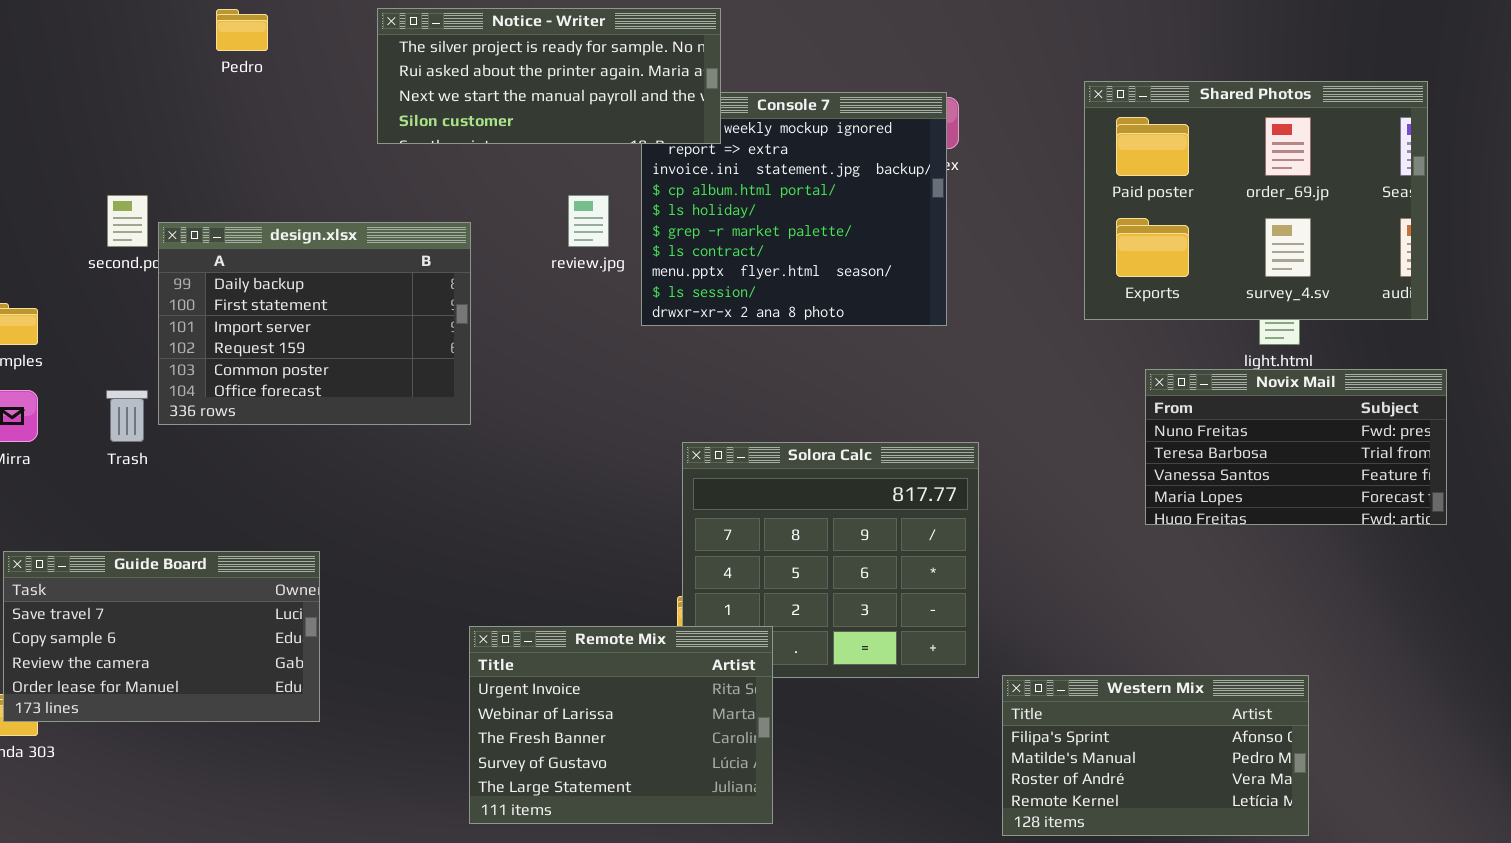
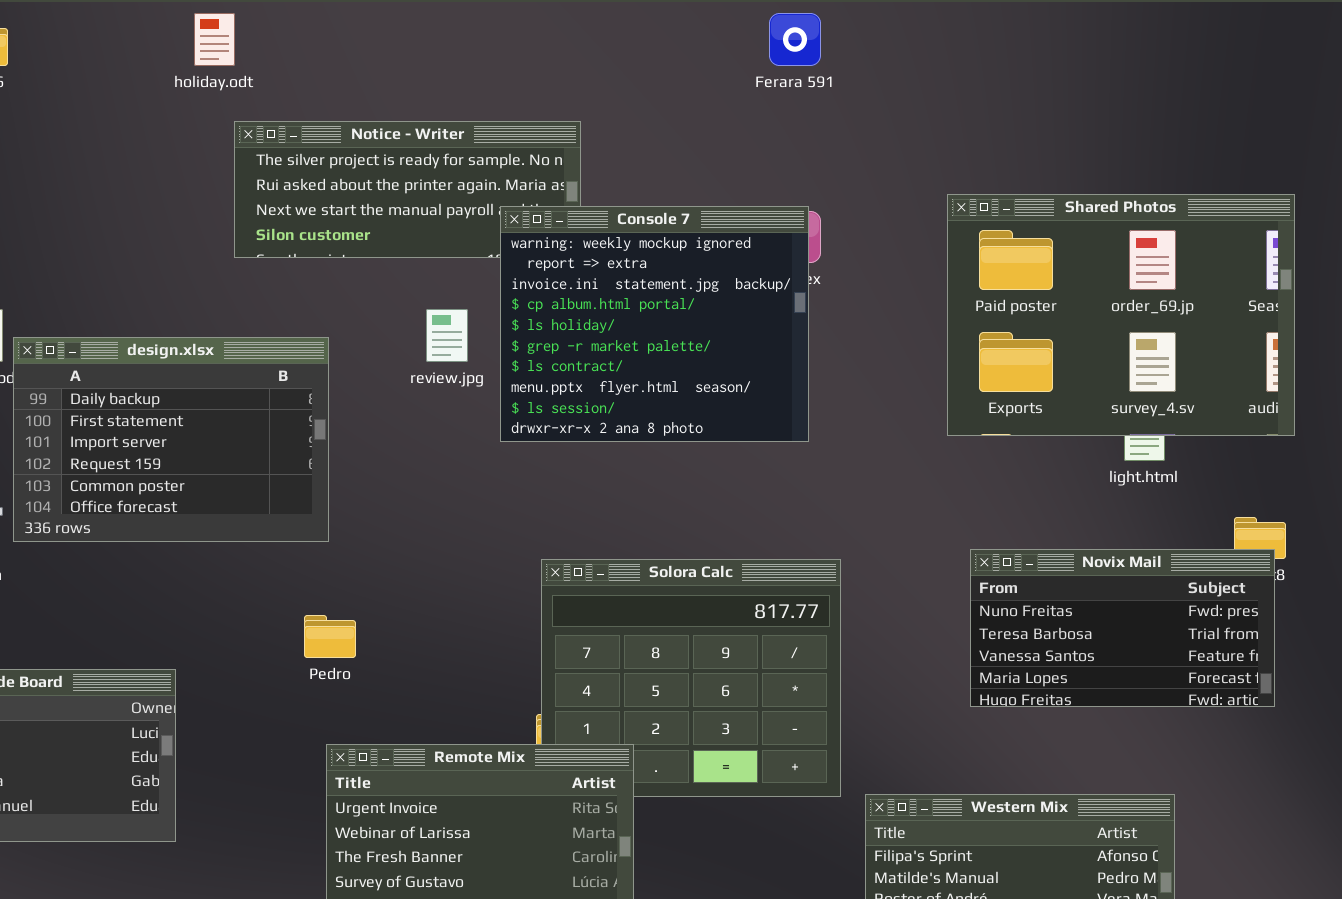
Pedro: [216,9,268,51] -> [304,615,356,658], moved
Console 7: [641,92,947,326] -> [500,206,809,442], raised
Novix Mail: [1145,369,1447,525] -> [970,549,1275,707], moved

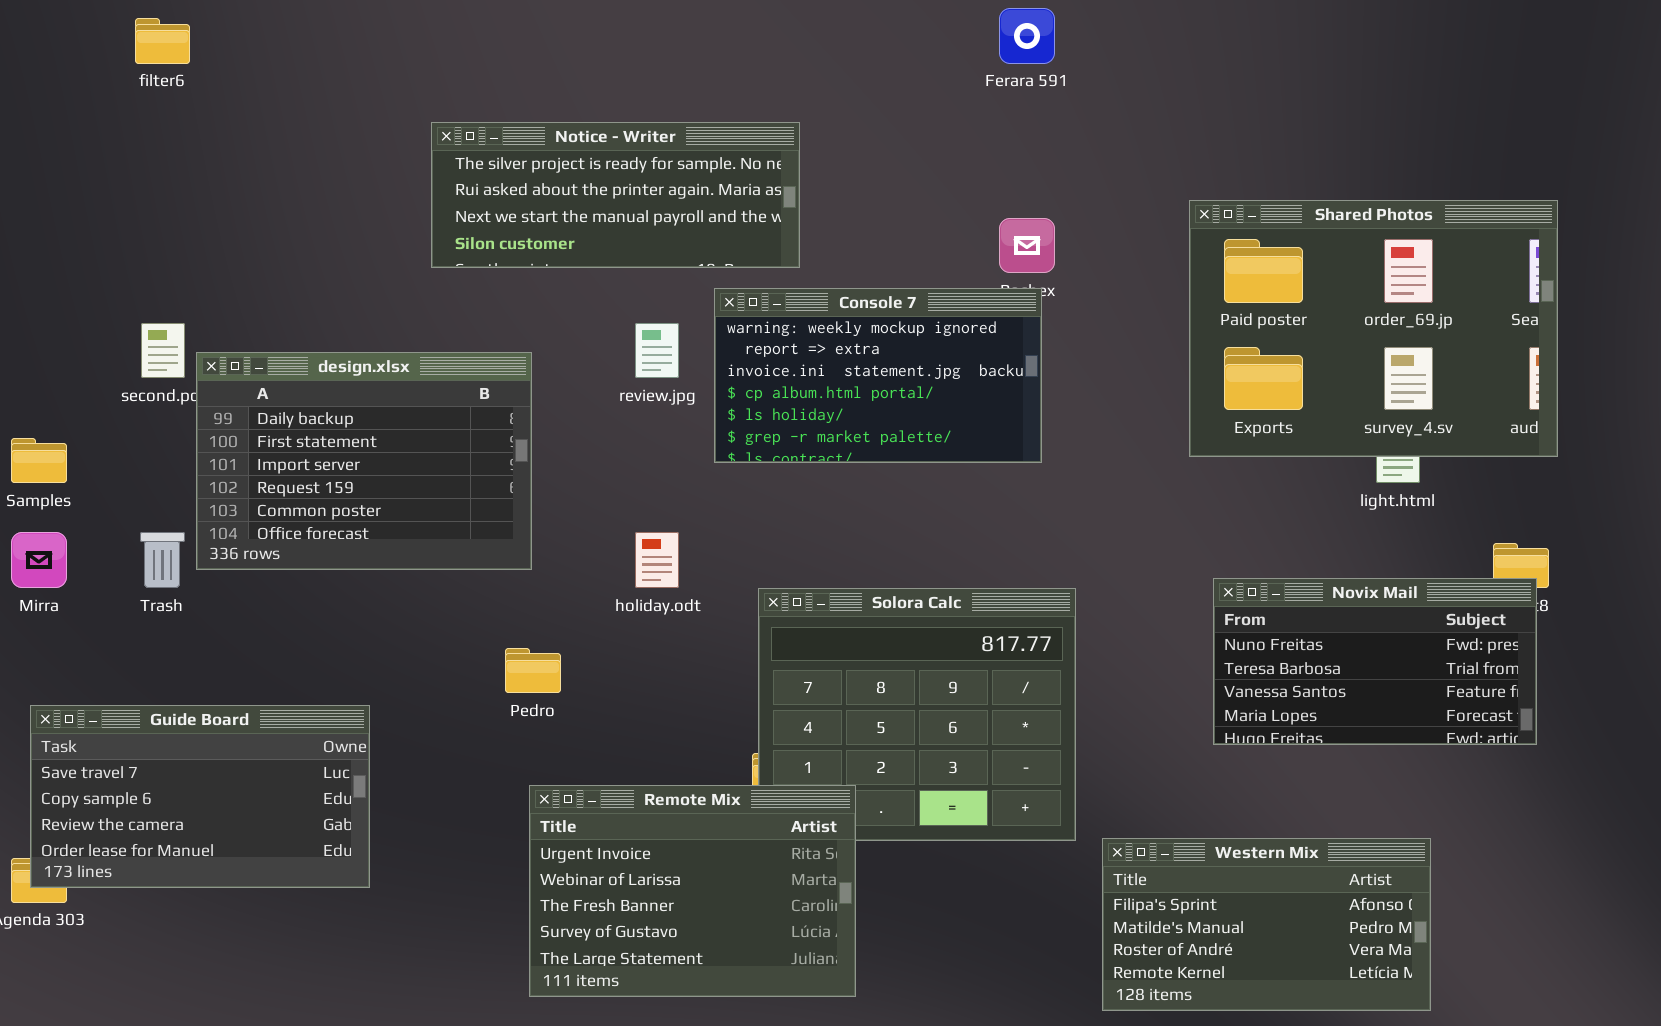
holiday.odt: [194,13,235,66] -> [635,532,679,588], moved
Console 7: [500,206,809,442] -> [714,288,1042,463], resized

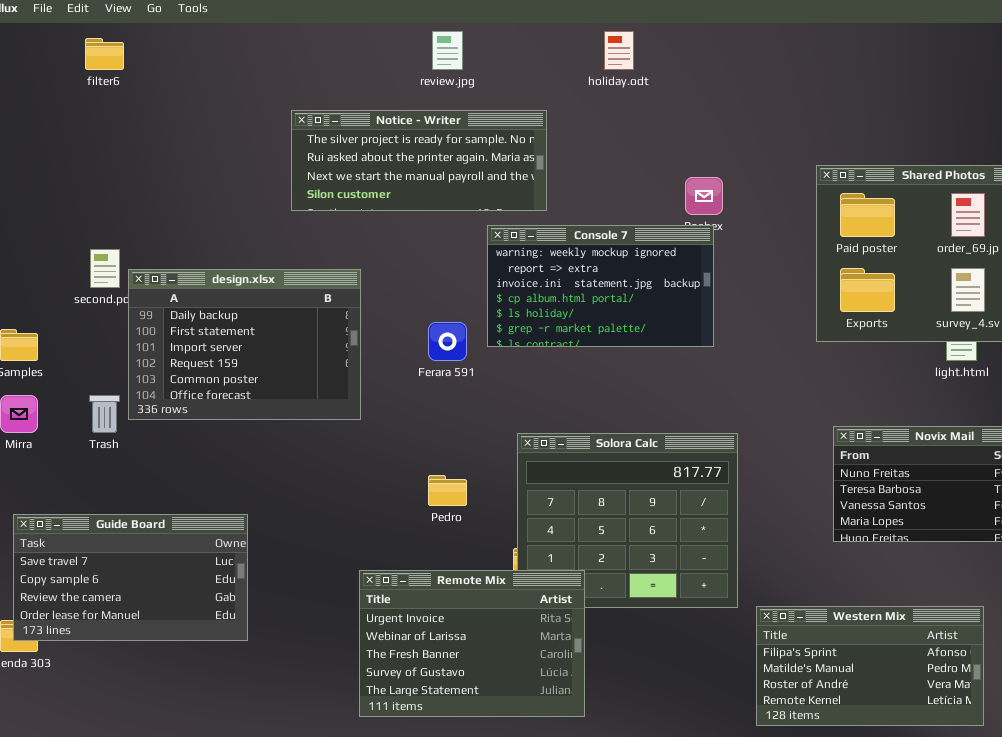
Ferara 591: [999,8,1055,64] -> [428,322,467,361], moved
review.jpg: [635,323,679,378] -> [432,31,463,70], moved
holiday.odt: [635,532,679,588] -> [604,31,634,70], moved
Pedro: [505,648,561,693] -> [428,475,467,506], moved

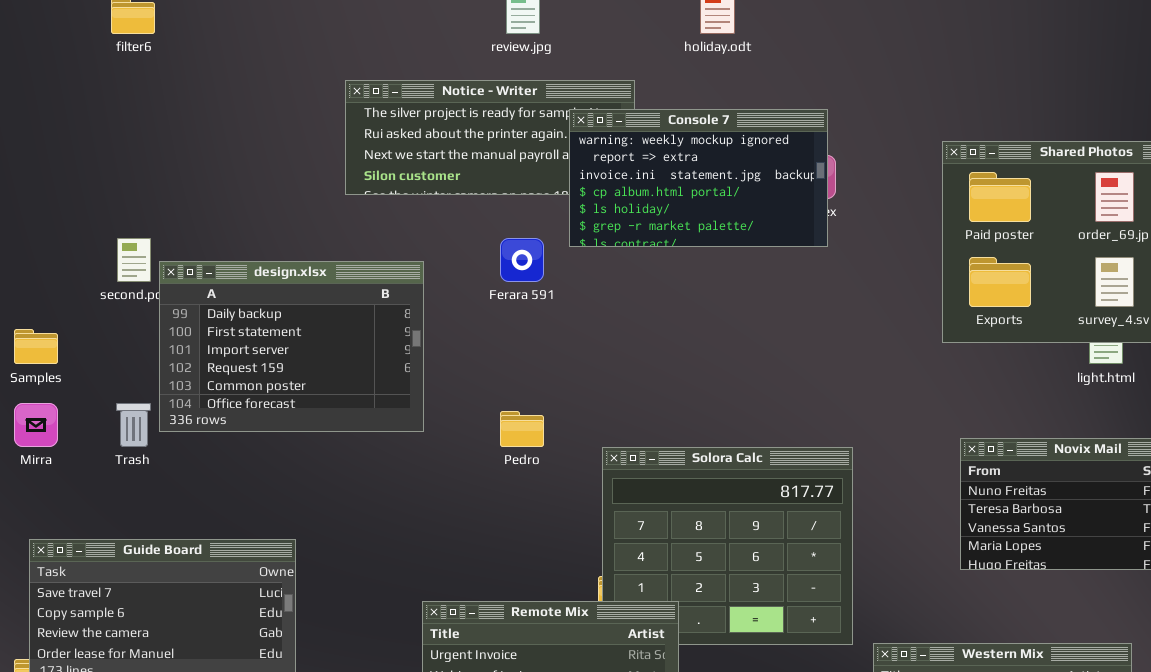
Console 7: [487,225,714,347] -> [569,109,828,247], moved
Ferara 591: [428,322,467,361] -> [500,238,544,282], moved
Pedro: [428,475,467,506] -> [500,411,544,447], moved

